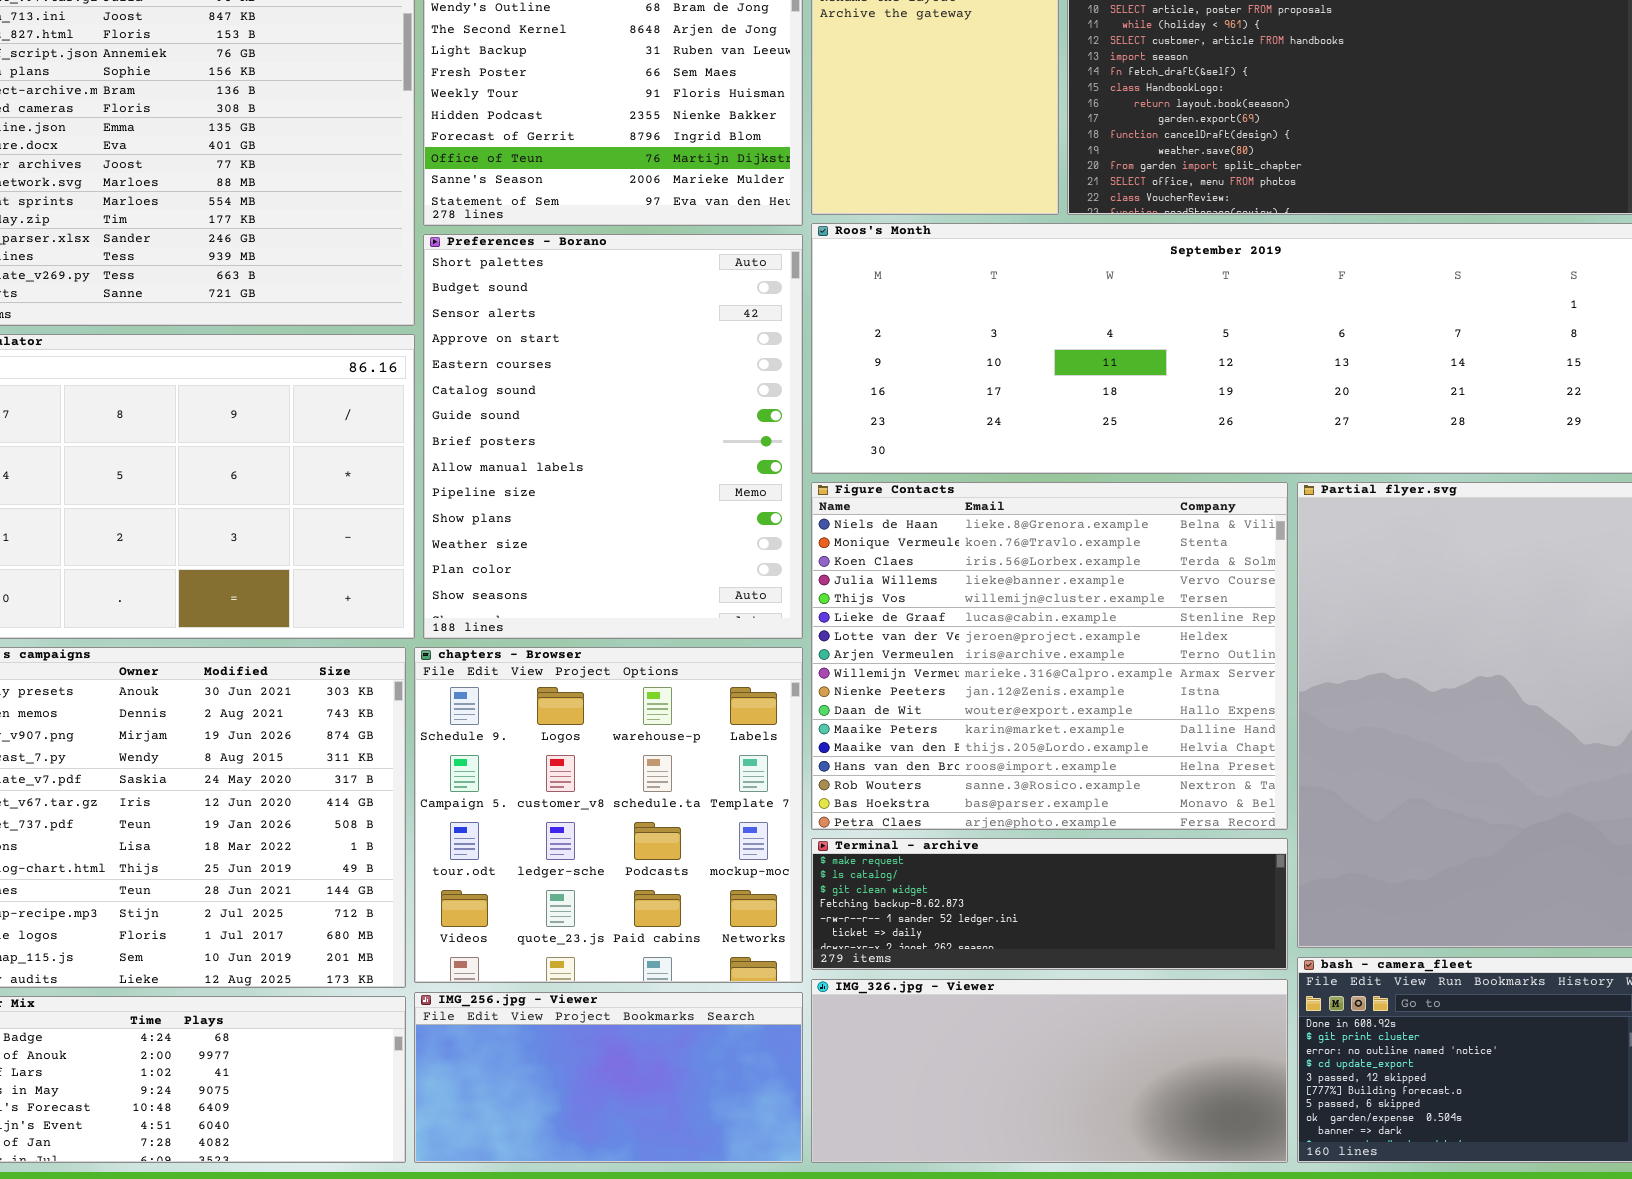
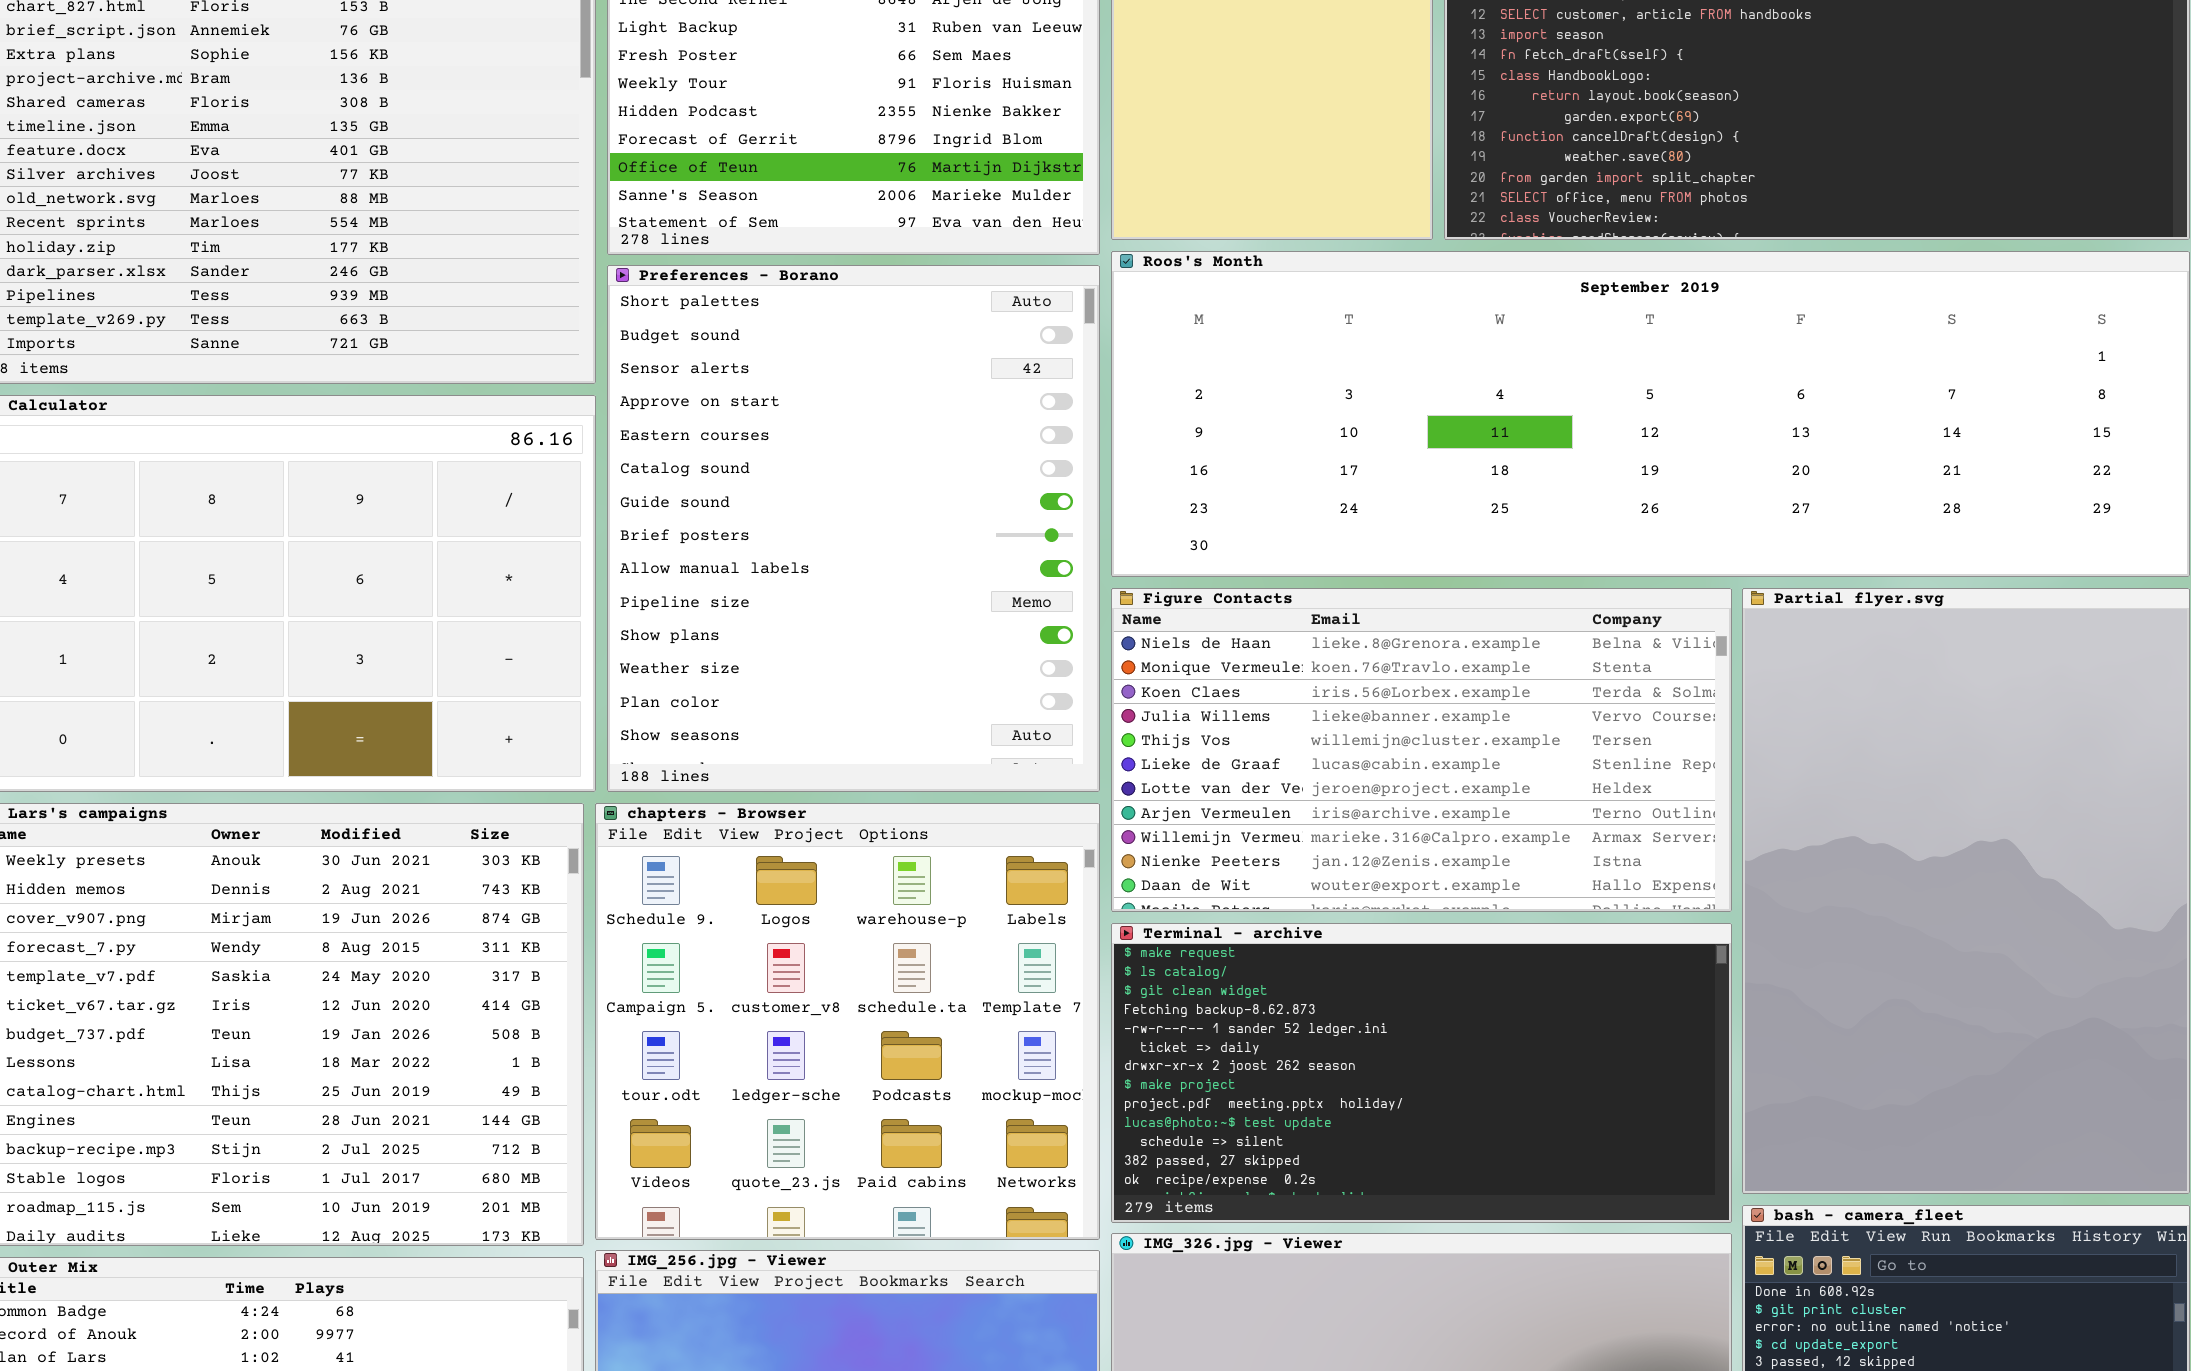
Figure Contacts: [811,482,1288,830] -> [1111,588,1732,912], resized
Terminal - archive: [811,838,1288,970] -> [1111,923,1732,1223], resized

